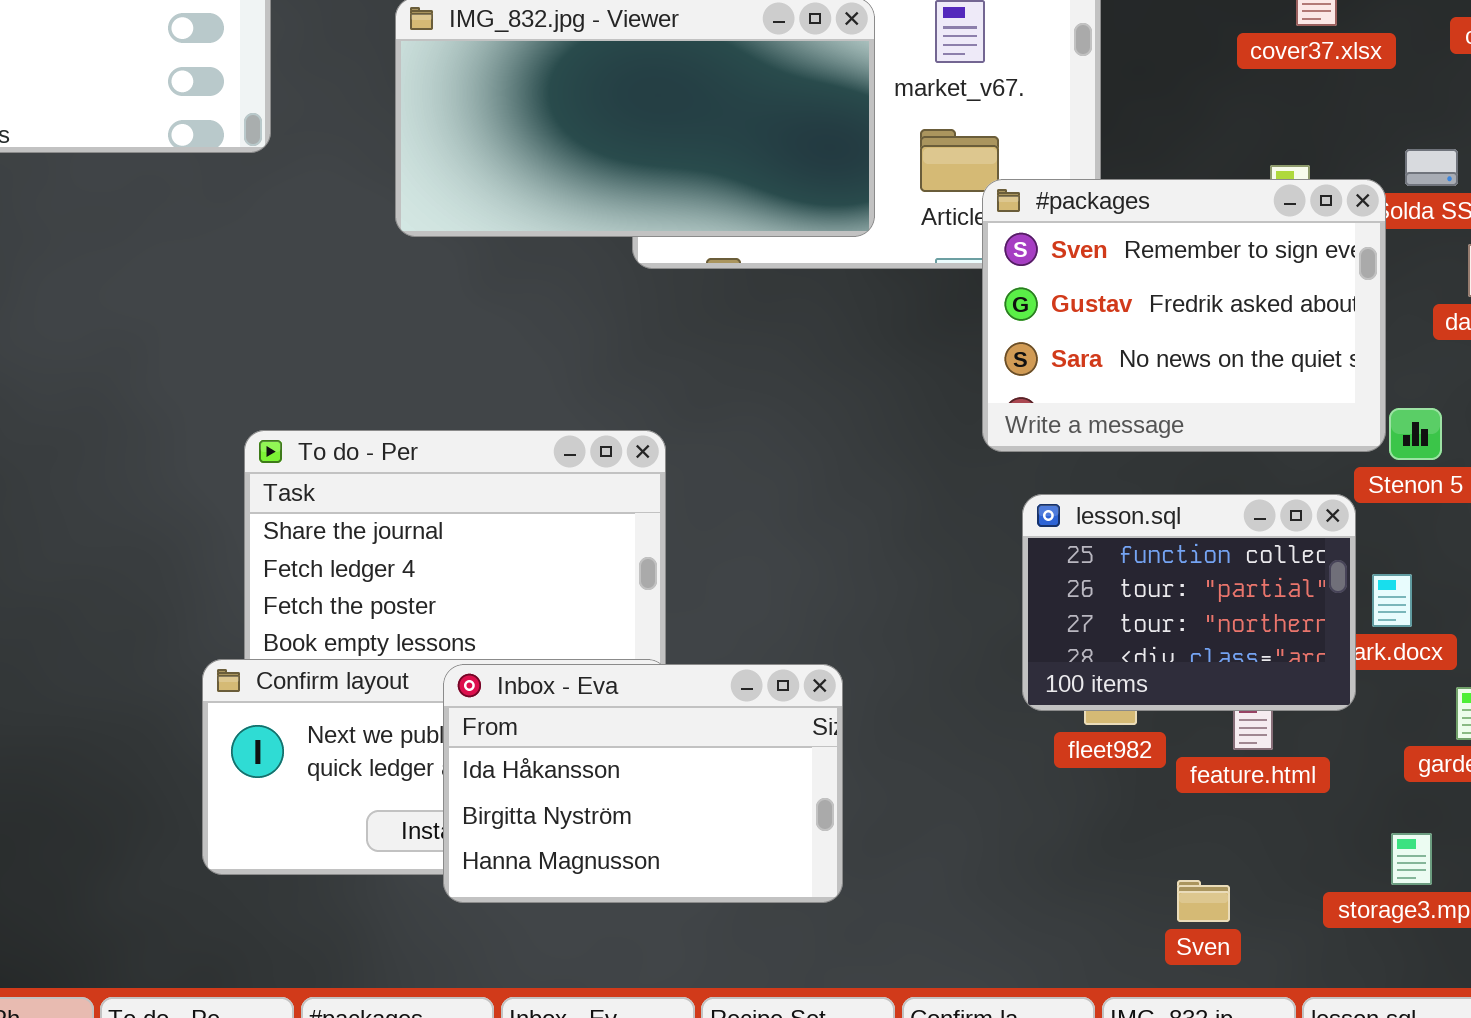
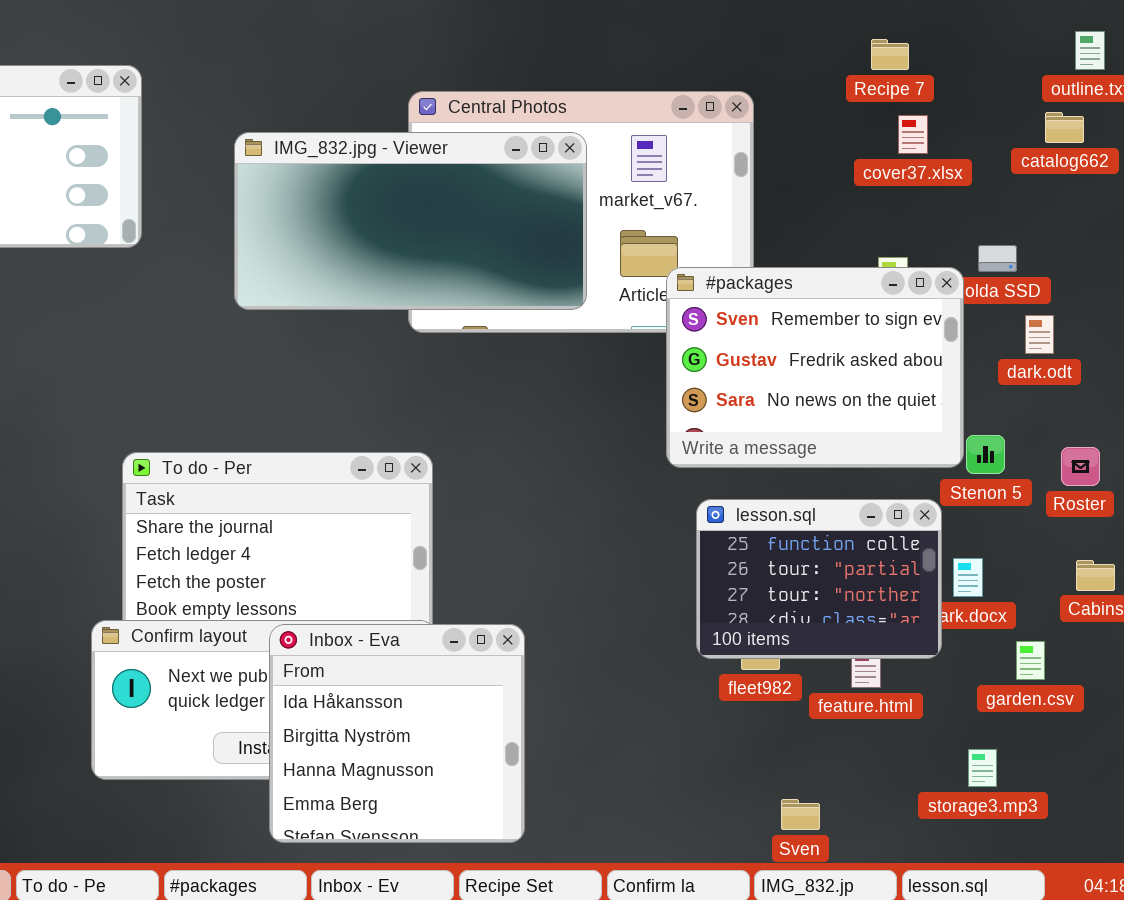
Inbox - Eva: [443,664,843,903] -> [269,624,525,843], resized
Sven: [1177,880,1230,922] -> [781,799,820,830], moved

